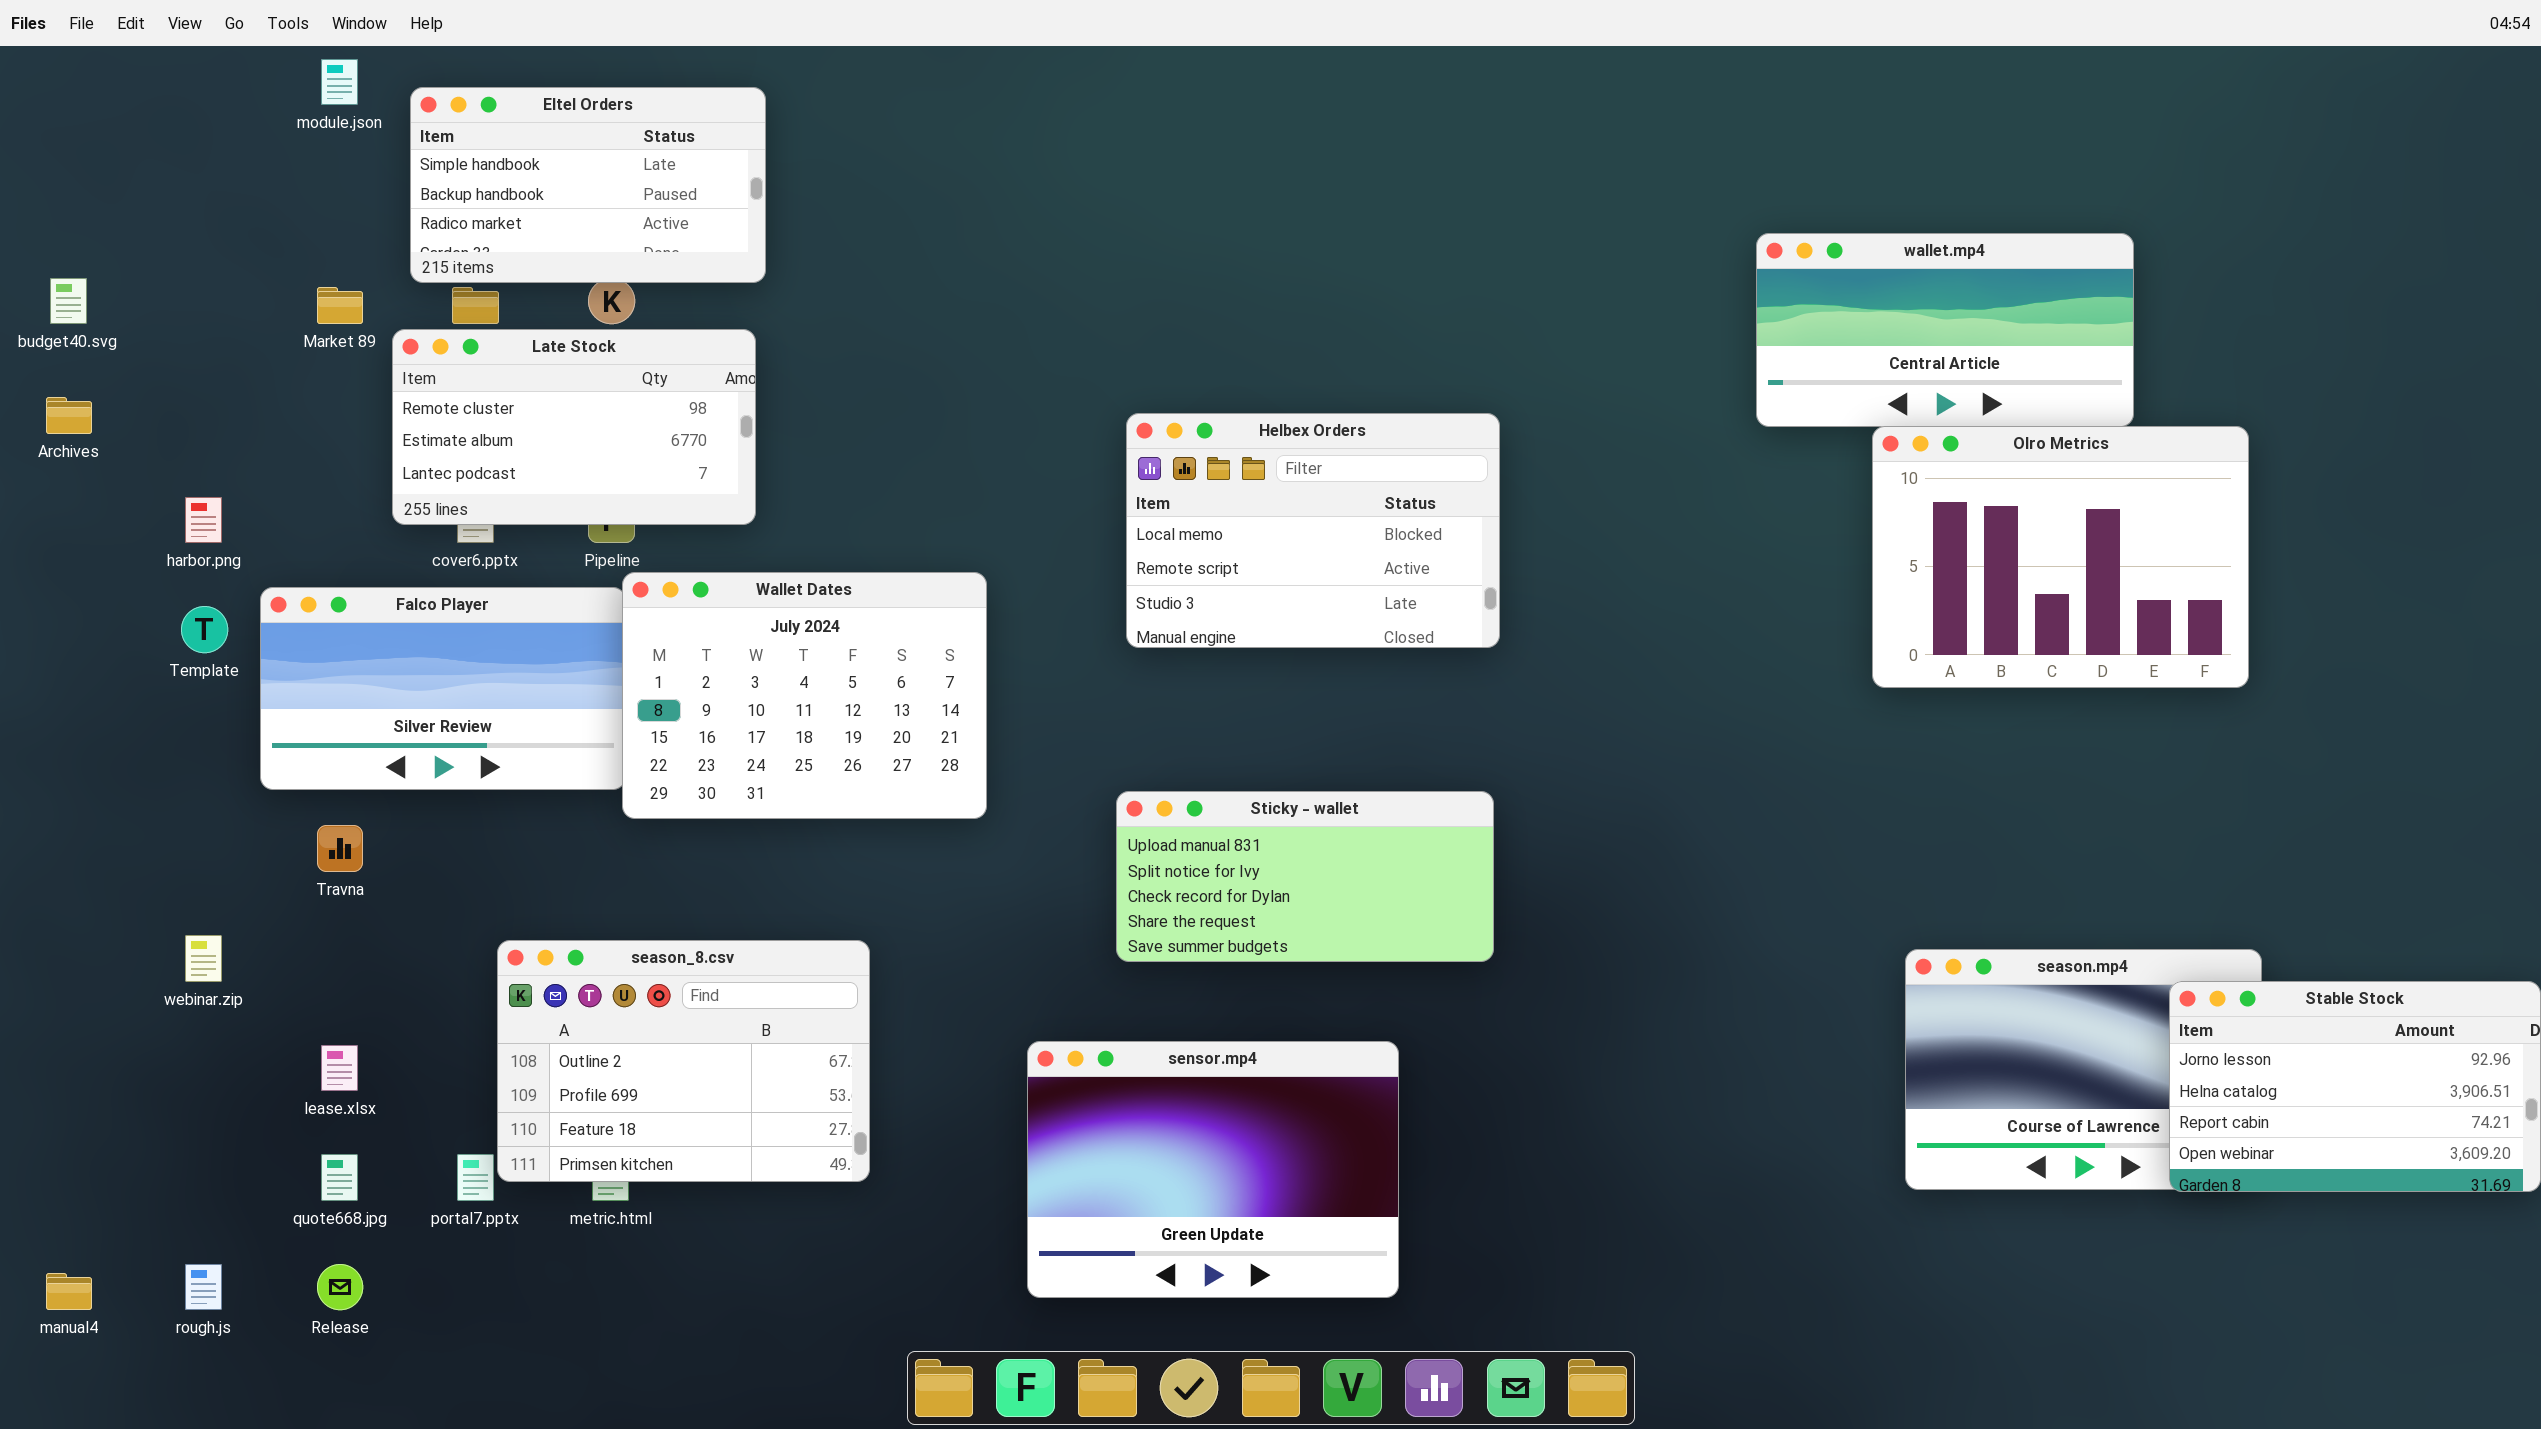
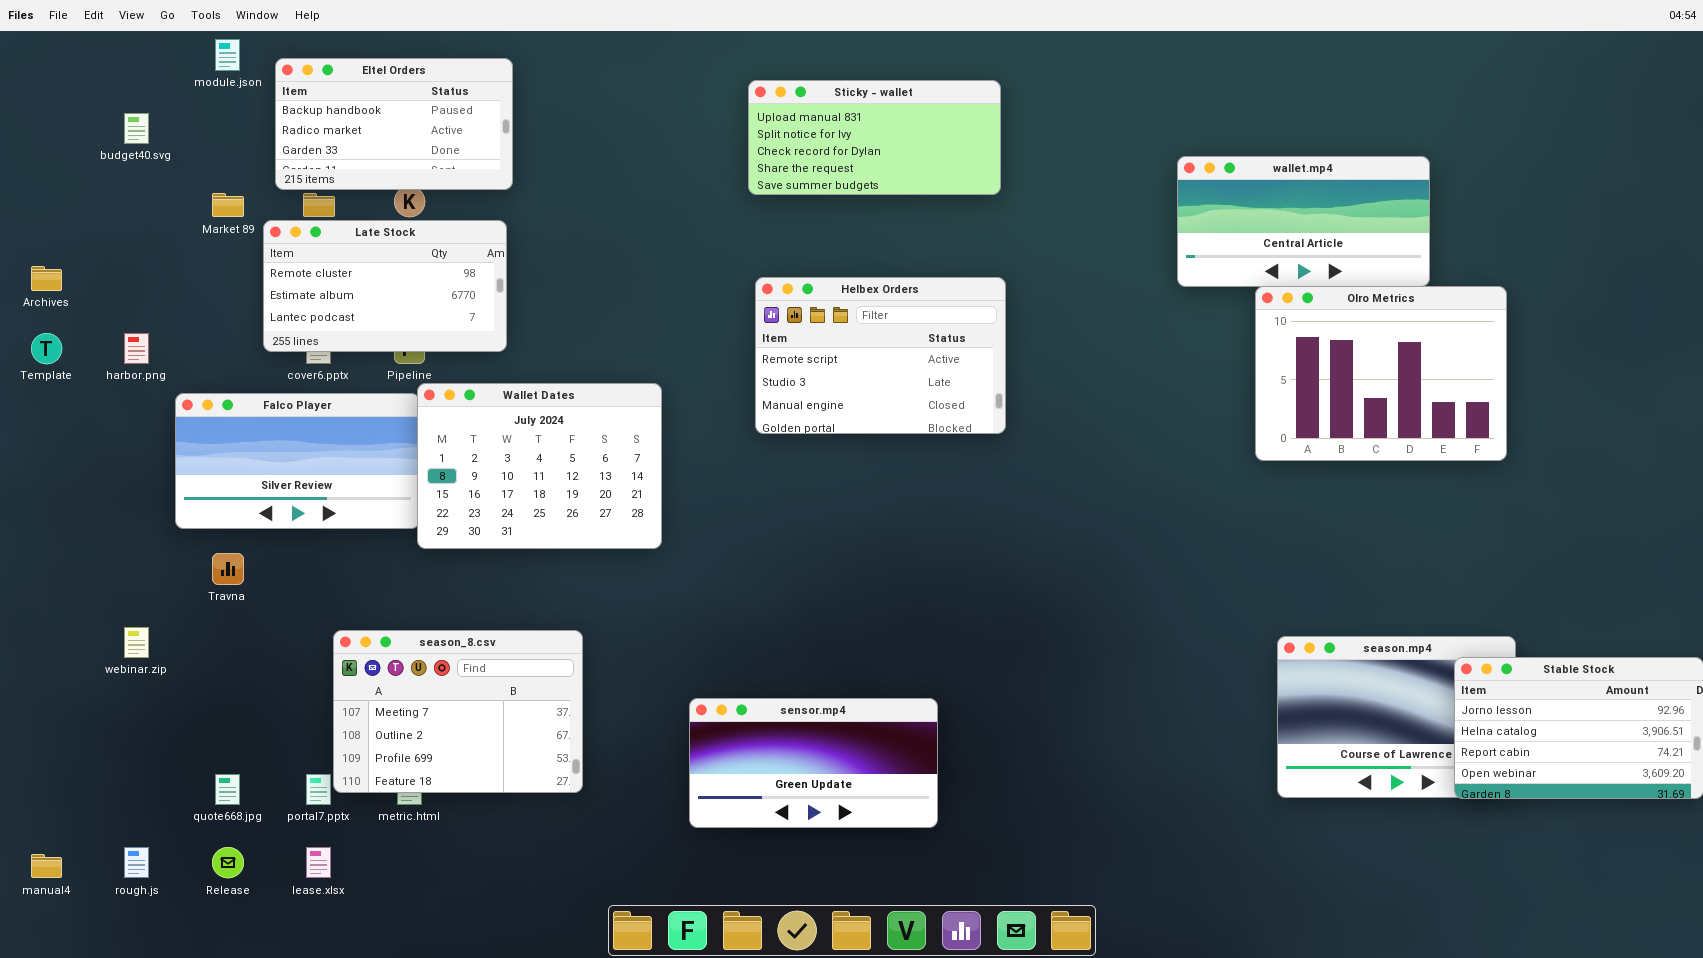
Eltel Orders: [410,87,766,283] -> [275,58,513,190], scrolled down 1 row
budget40.svg: [50,278,87,324] -> [124,113,149,144], moved
Helbex Orders: [1126,413,1500,648] -> [755,277,1006,434], scrolled down 1 row
Template: [181,606,228,653] -> [31,333,62,364], moved
Sticky - wallet: [1116,791,1494,962] -> [748,80,1001,195], moved
season_8.csv: [497,940,870,1182] -> [333,630,583,793], scrolled up 1 row
sensor.mp4: [1027,1041,1399,1298] -> [689,698,938,828], resized
lease.xlsx: [321,1045,358,1091] -> [306,847,331,878], moved

